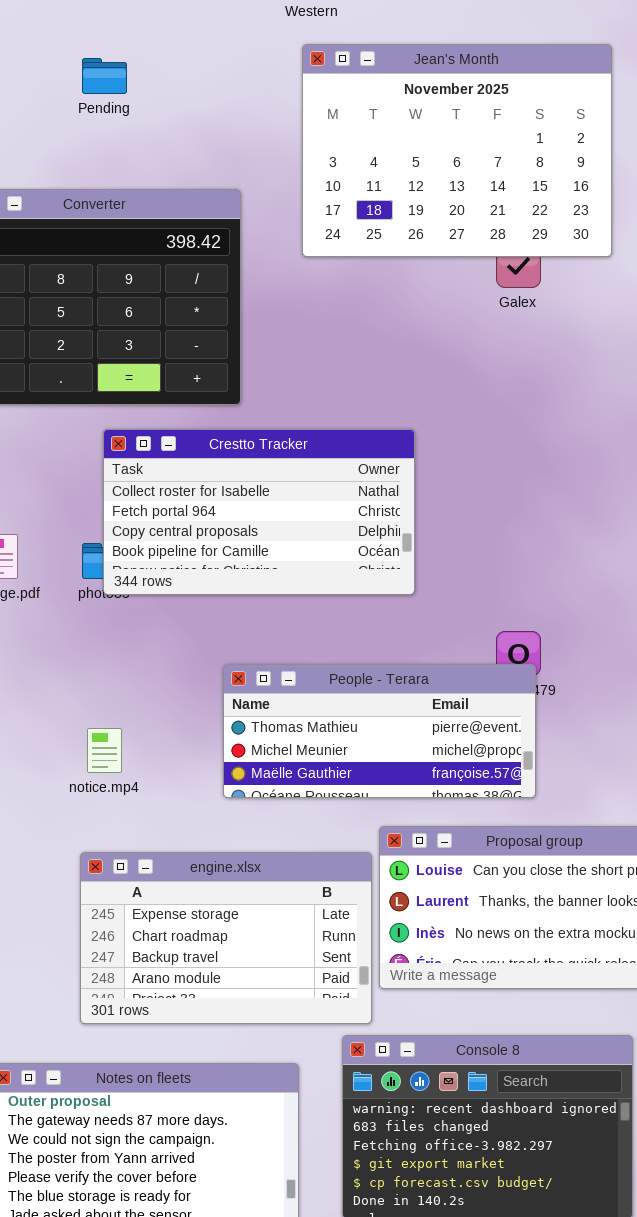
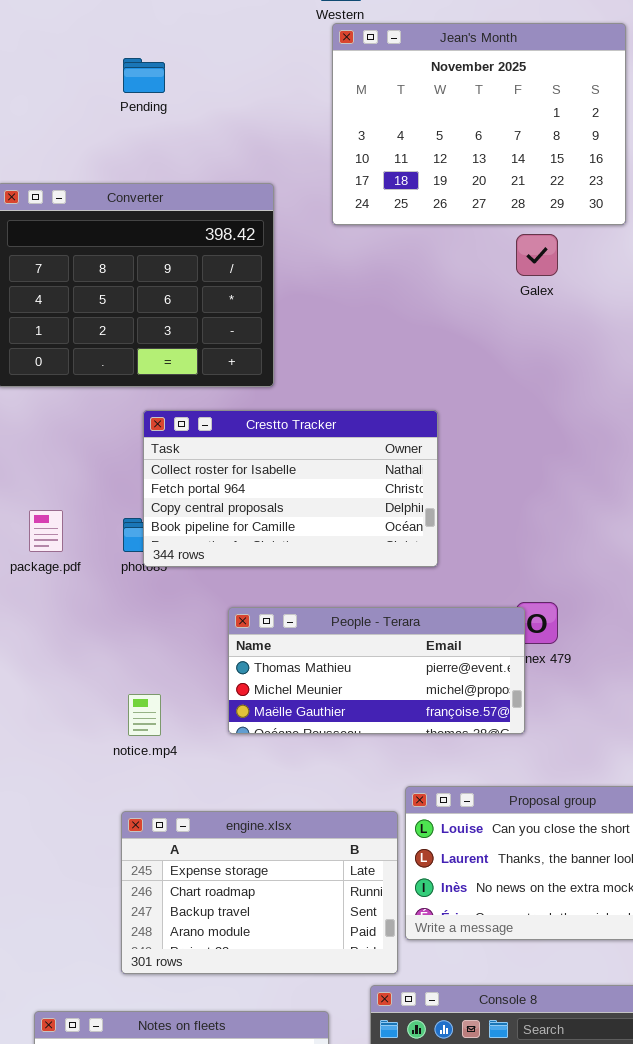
Jean's Month: [302,44,612,257] -> [332,23,626,225], moved
People - Terara: [223,664,536,798] -> [228,607,525,734], moved

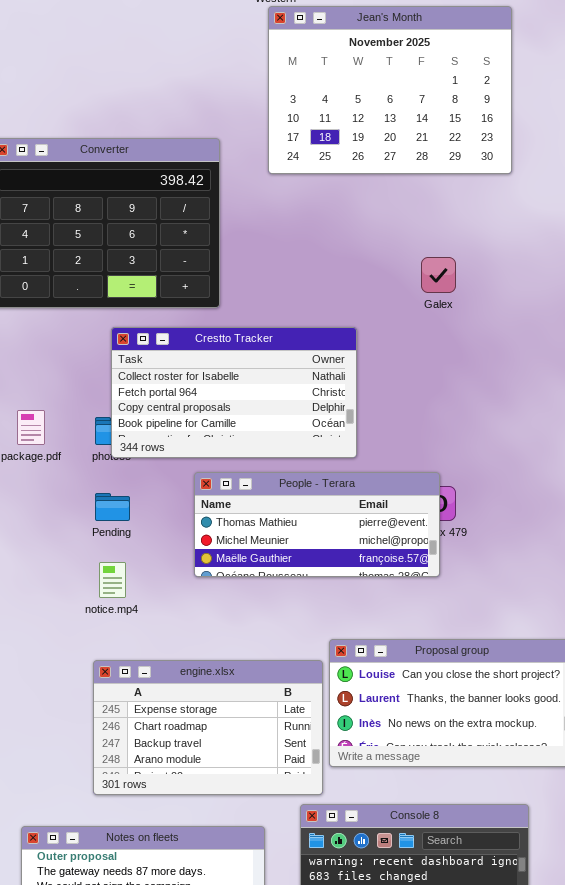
Pending: [123,58,165,93] -> [95,493,130,521], moved
Galex: [516,234,558,276] -> [421,257,456,293], moved
People - Terara: [228,607,525,734] -> [194,472,440,577], moved

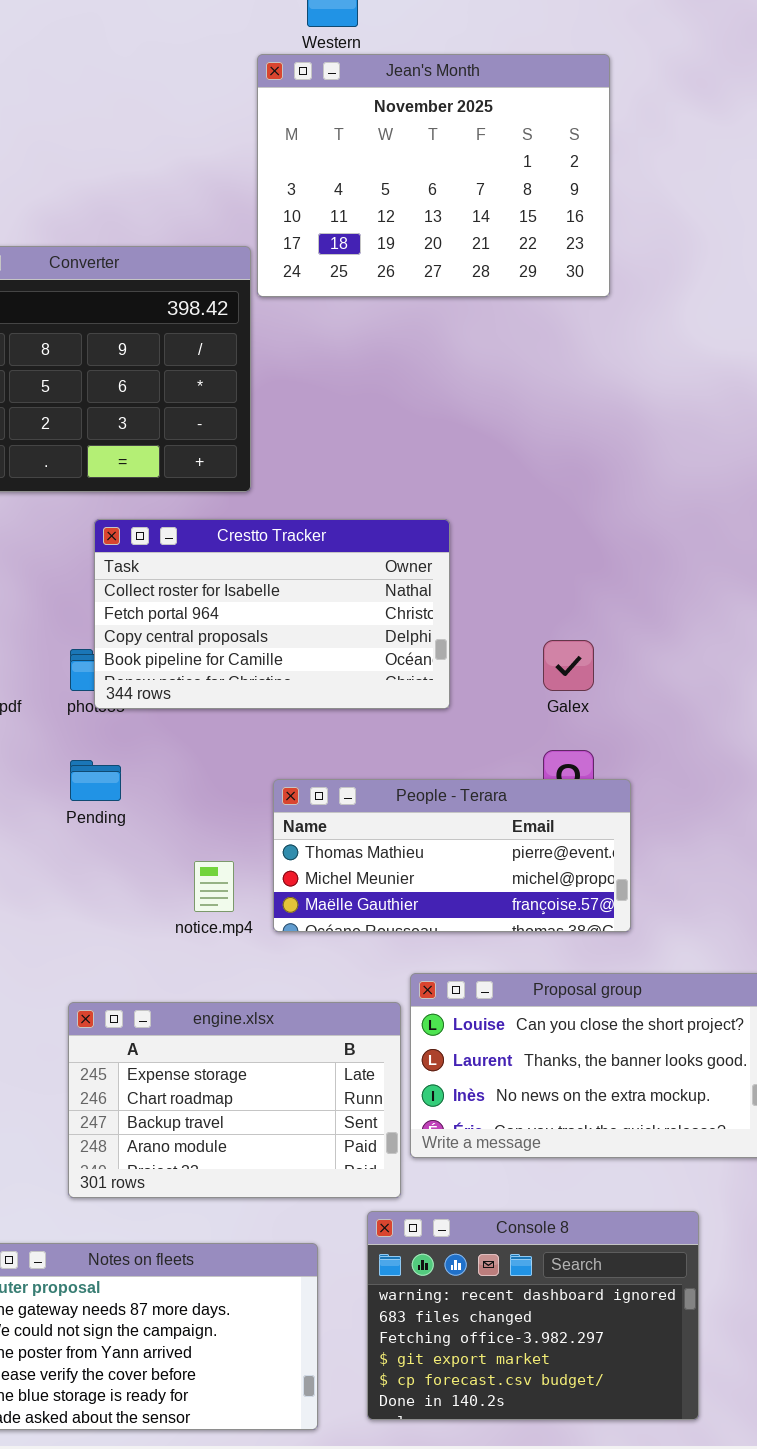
Jean's Month: [268,6,512,174] -> [257,54,610,297], moved
Galex: [421,257,456,293] -> [543,640,594,691], moved
People - Terara: [194,472,440,577] -> [273,779,631,932], moved
notice.mp4: [99,562,126,598] -> [194,861,234,912], moved

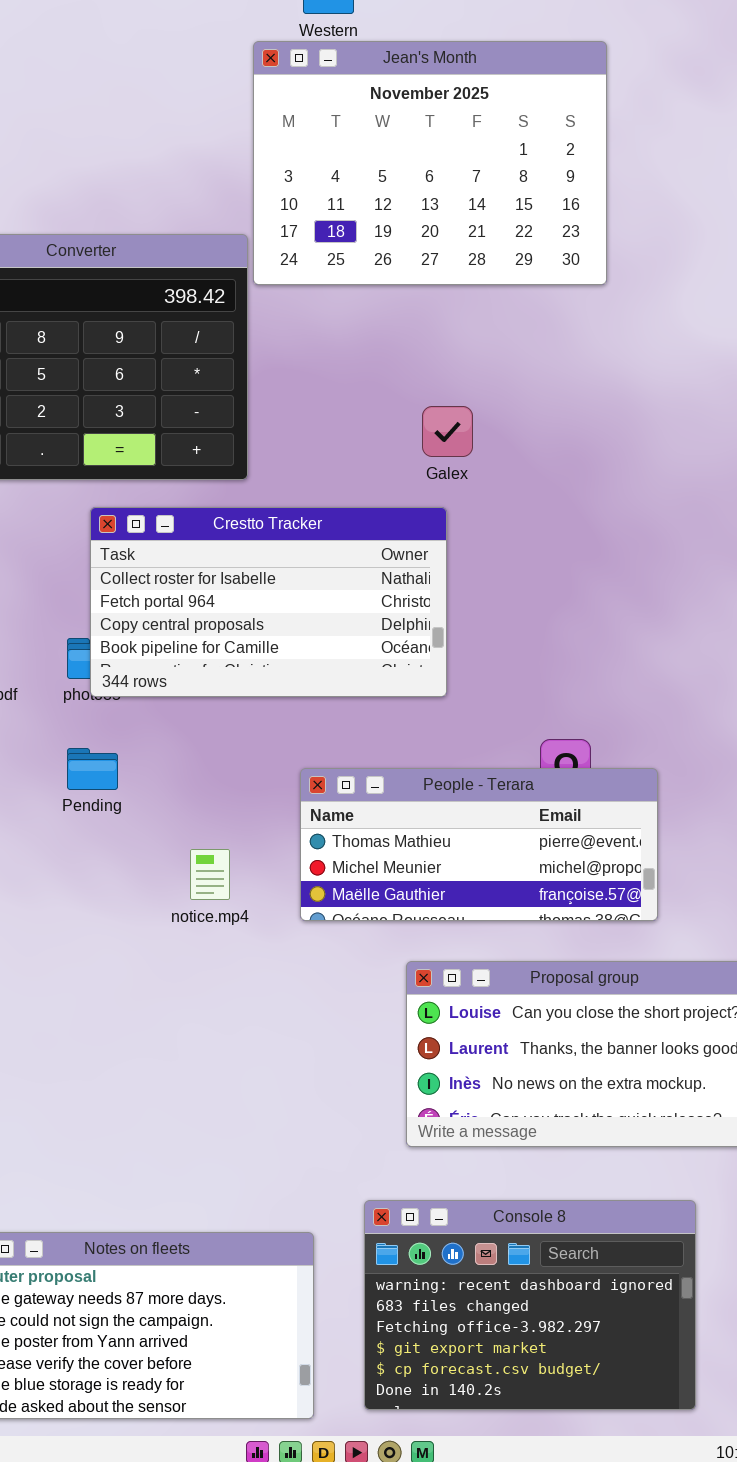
Galex: [543,640,594,691] -> [422,406,473,457], moved
People - Terara: [273,779,631,932] -> [300,768,658,921], moved
engine.xlsx: [68,1002,401,1198] -> none, closed

